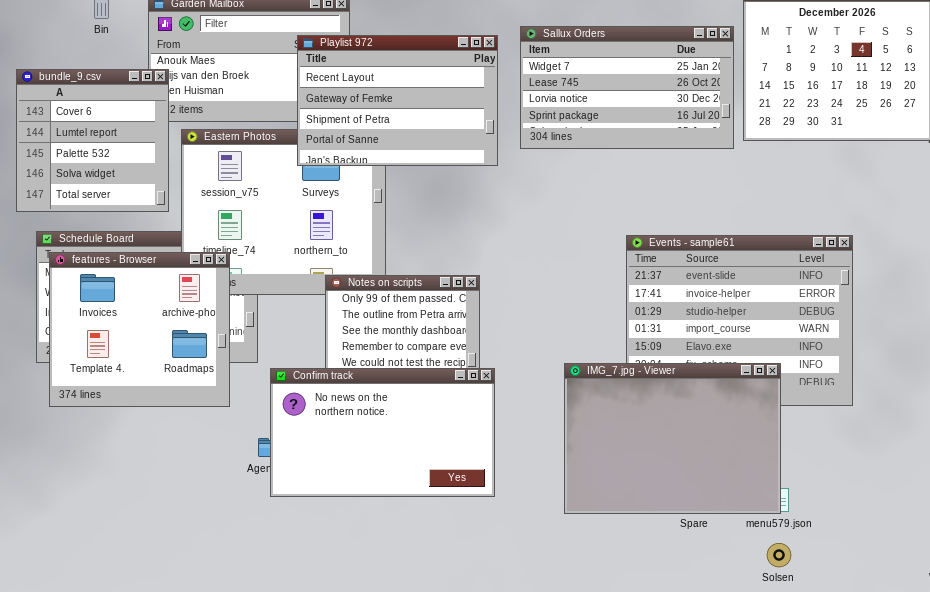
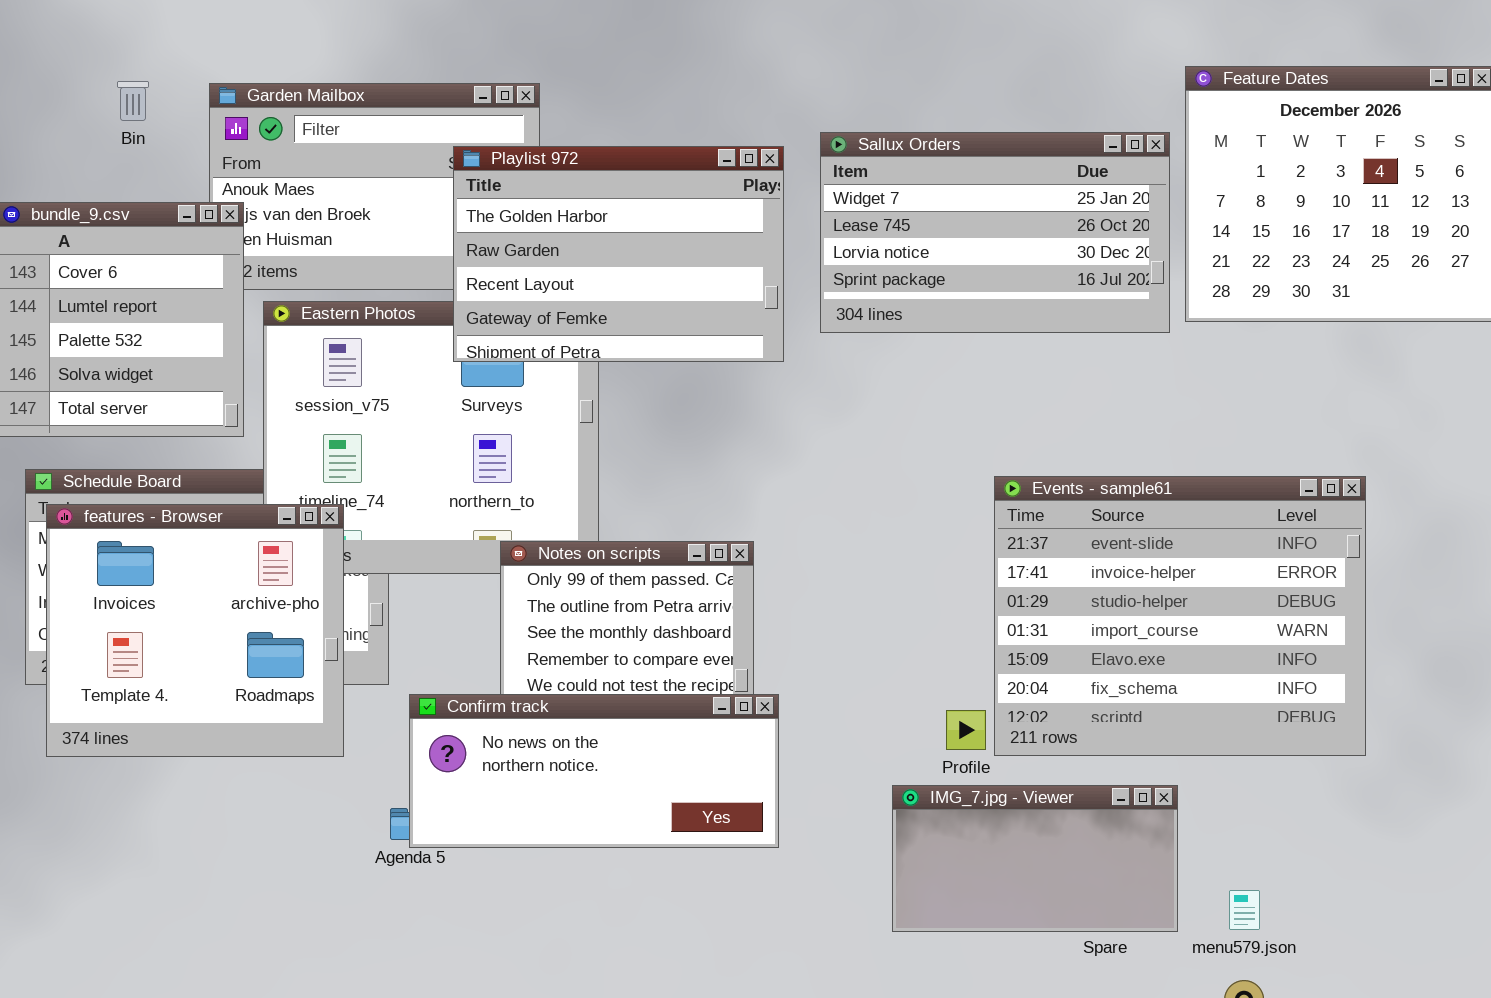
Playlist 972: [297,35,498,166] -> [453,146,784,362], scrolled up 2 rows
IMG_7.jpg - Viewer: [564,363,781,514] -> [892,785,1178,932], resized
Confirm track: [270,368,495,497] -> [409,694,779,848], resized

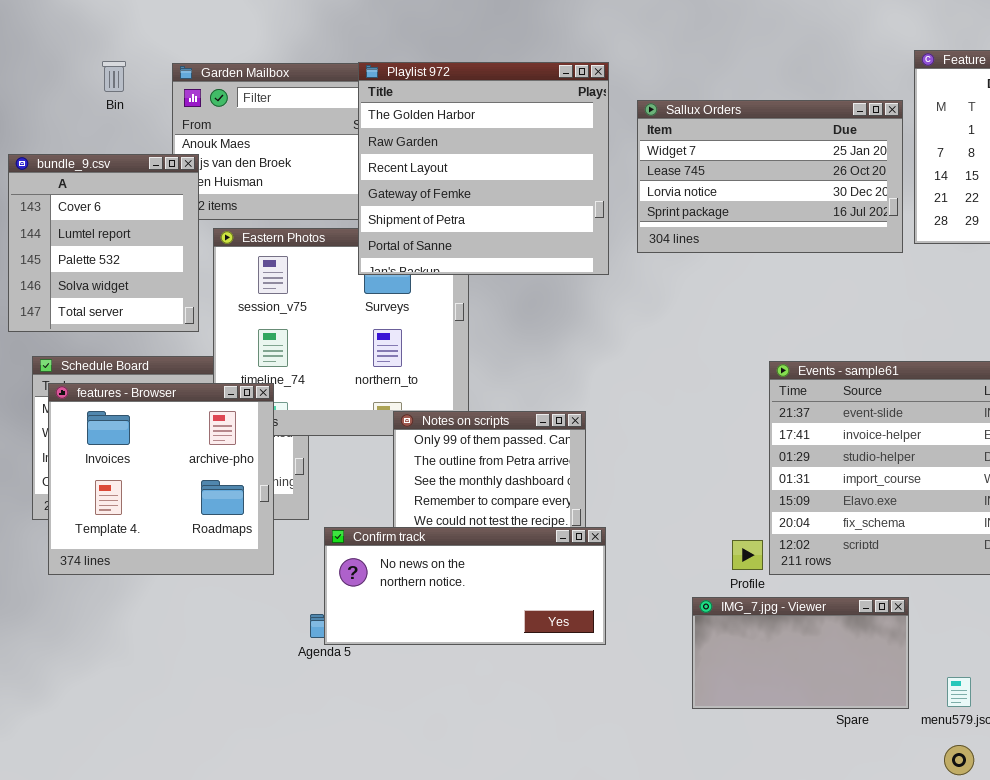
Playlist 972: [453,146,784,362] -> [358,62,609,275], resized

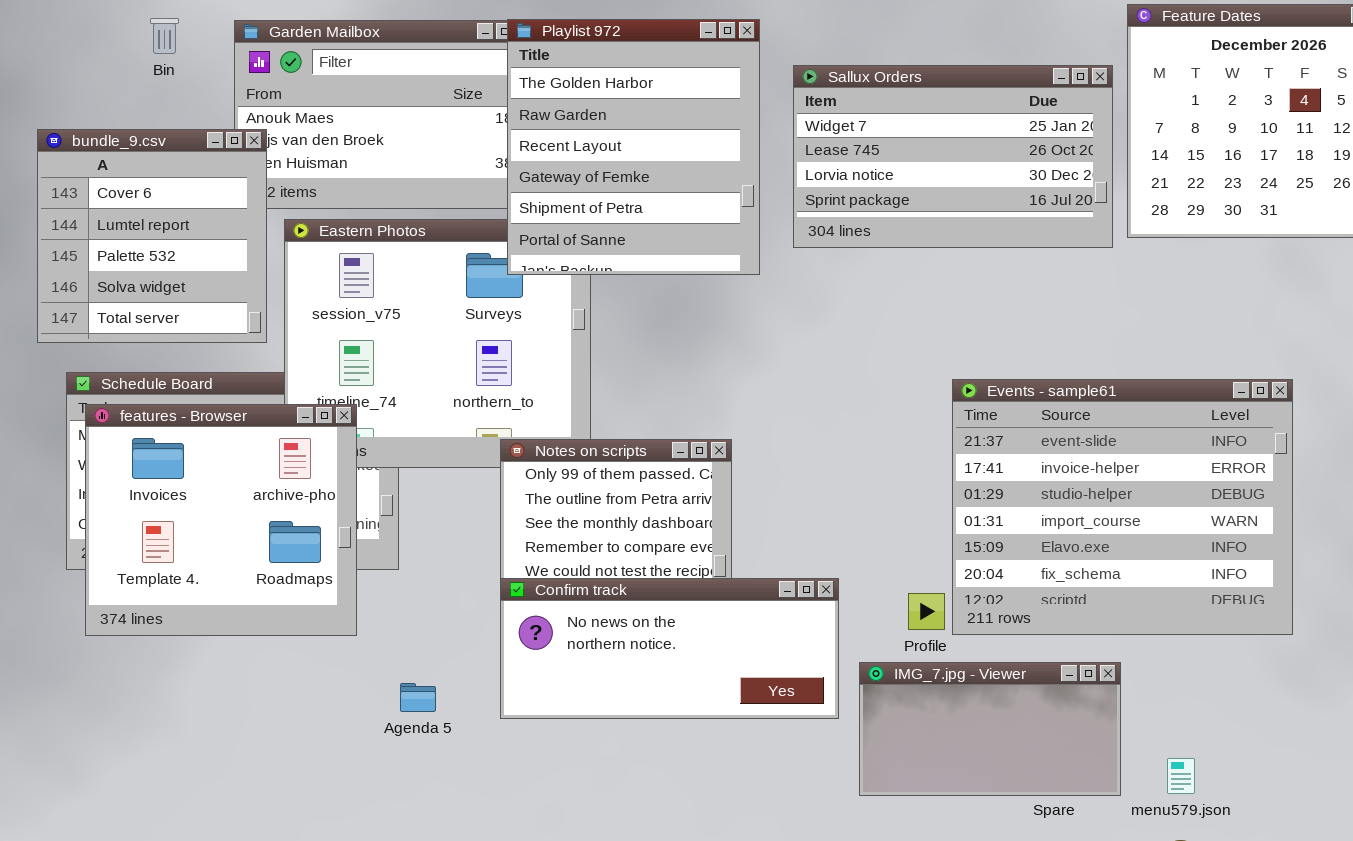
Playlist 972: [358,62,609,275] -> [507,19,760,275], resized
Confirm track: [324,527,606,645] -> [500,578,839,719], moved

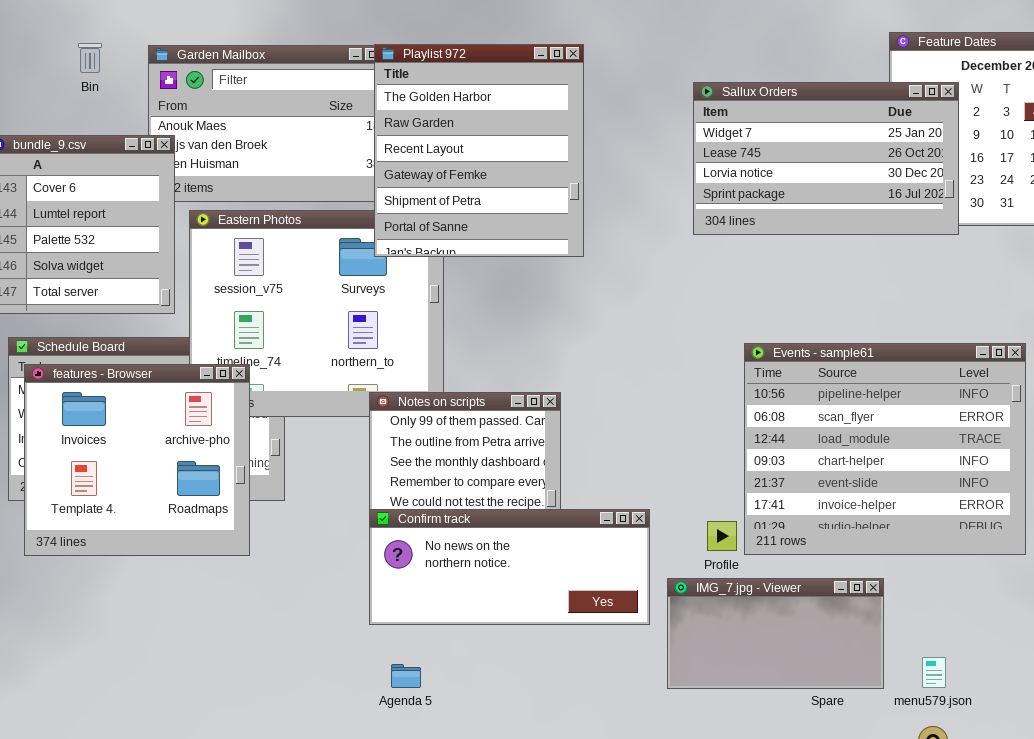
Sallux Orders: [793,65,1113,248] -> [693,82,959,235], moved
Events - sample61: [952,379,1293,635] -> [744,343,1026,555], scrolled up 4 rows
Agenda 5: [400,683,436,712] -> [391,664,421,688], moved

